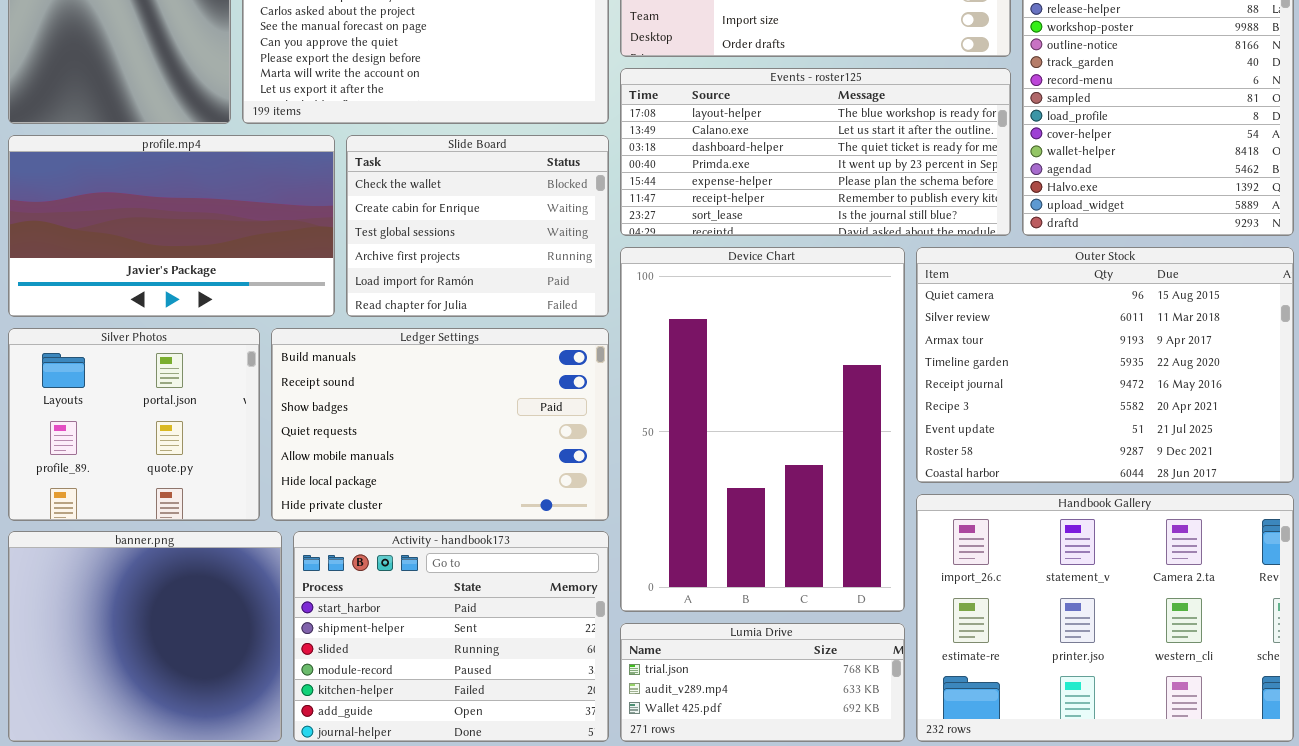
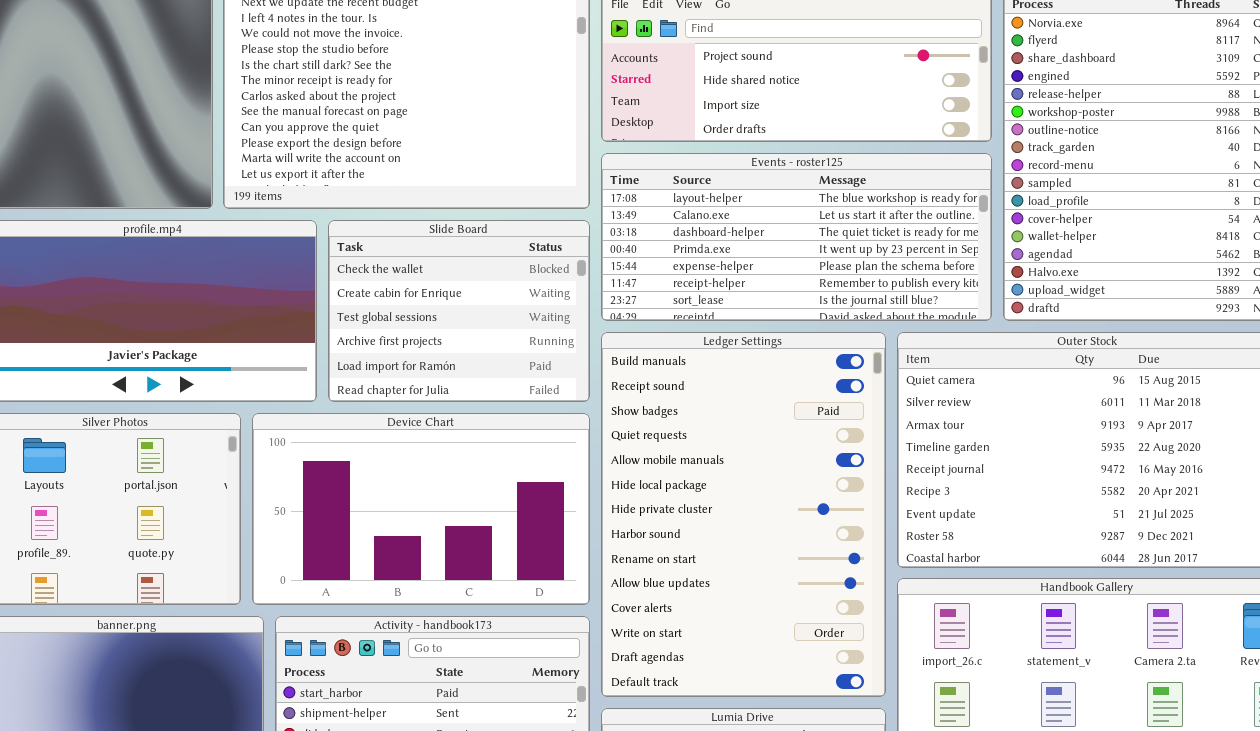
Device Chart: [620,247,905,612] -> [252,413,590,605], moved, resized
Ledger Settings: [271,328,609,521] -> [601,332,886,697], moved, resized

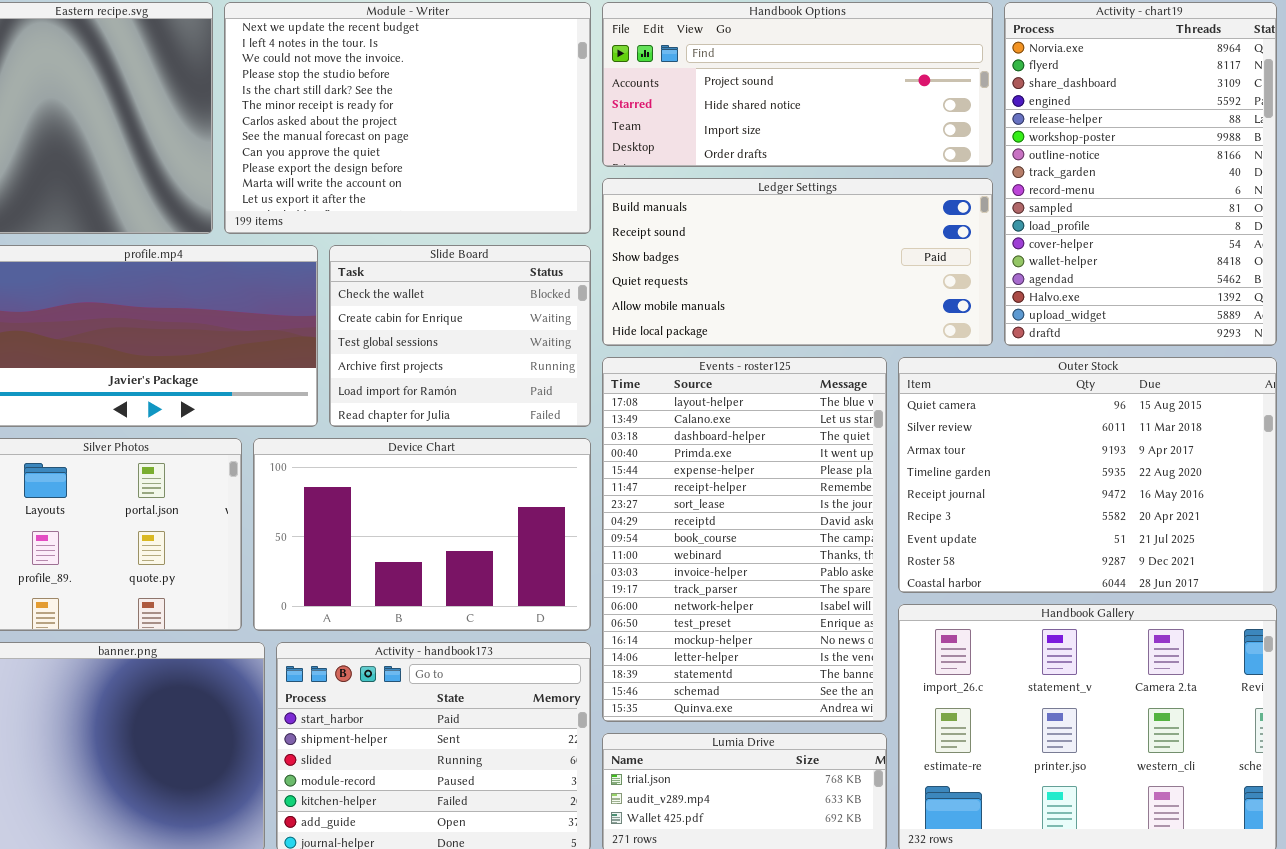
Events - roster125: [601,153,992,321] -> [602,357,887,722], moved, resized
Ledger Settings: [601,332,886,697] -> [602,178,993,346], moved, resized

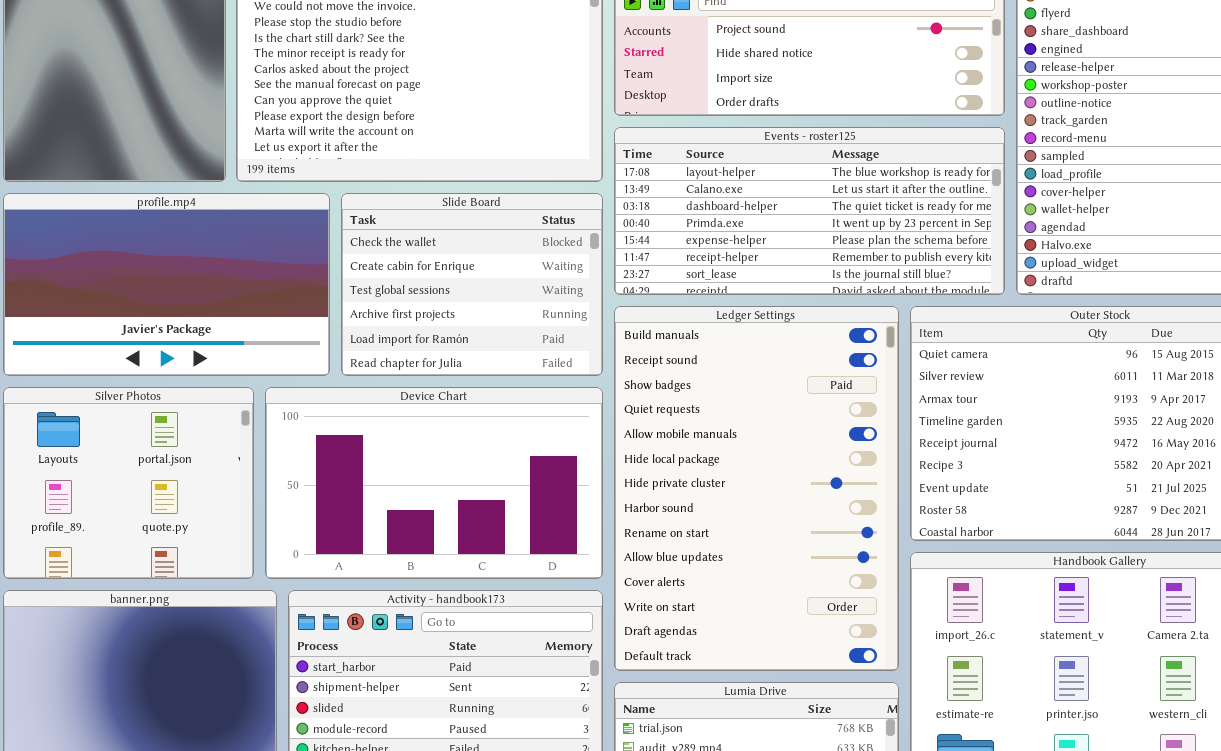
Ledger Settings: [602,178,993,346] -> [614,306,899,671], moved, resized
Events - roster125: [602,357,887,722] -> [614,127,1005,295], moved, resized

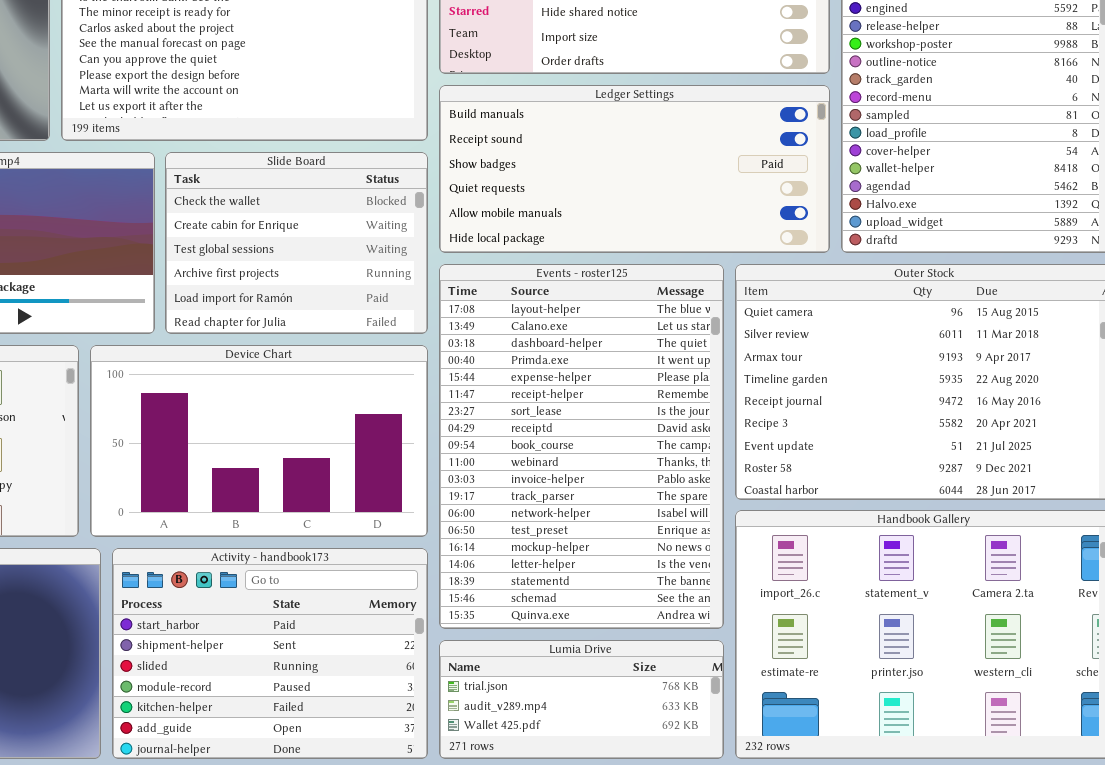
Events - roster125: [614,127,1005,295] -> [439,264,724,629], moved, resized
Ledger Settings: [614,306,899,671] -> [439,85,830,253], moved, resized

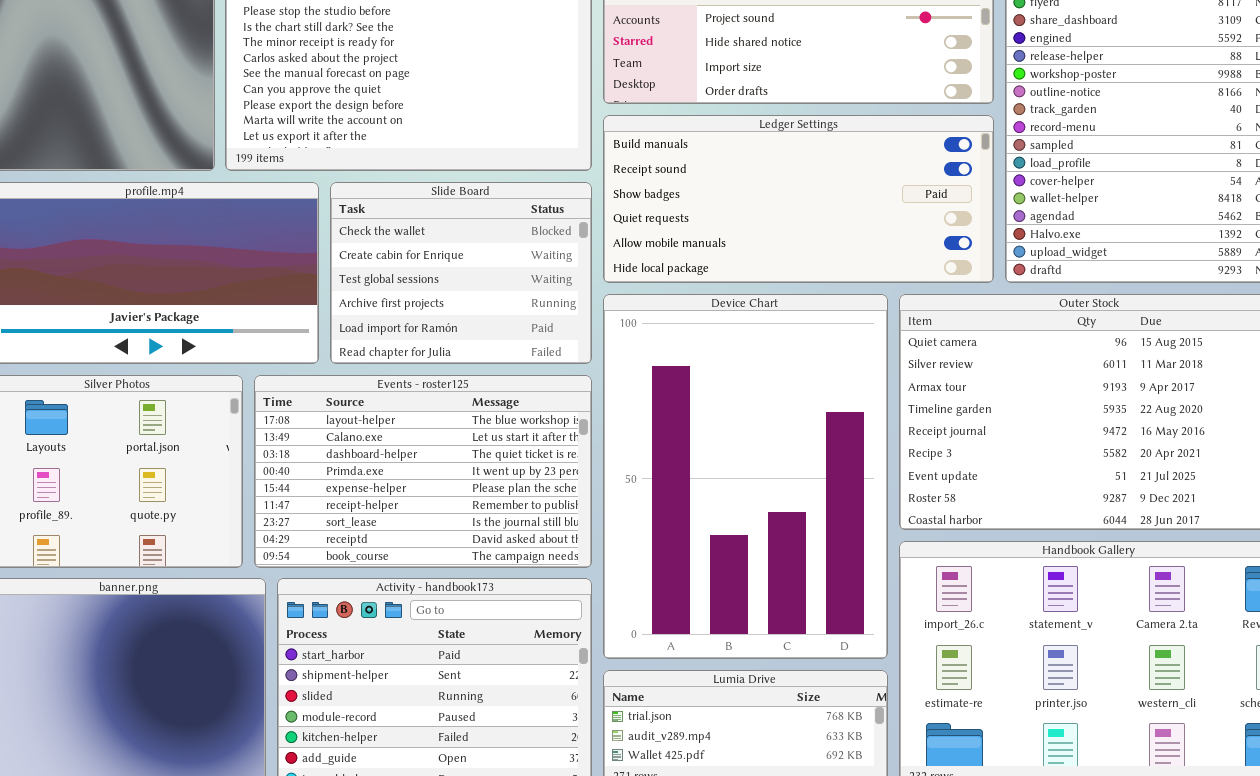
Events - roster125: [439,264,724,629] -> [254,375,592,568], moved, resized
Device Chart: [90,345,428,537] -> [603,294,888,659], moved, resized

